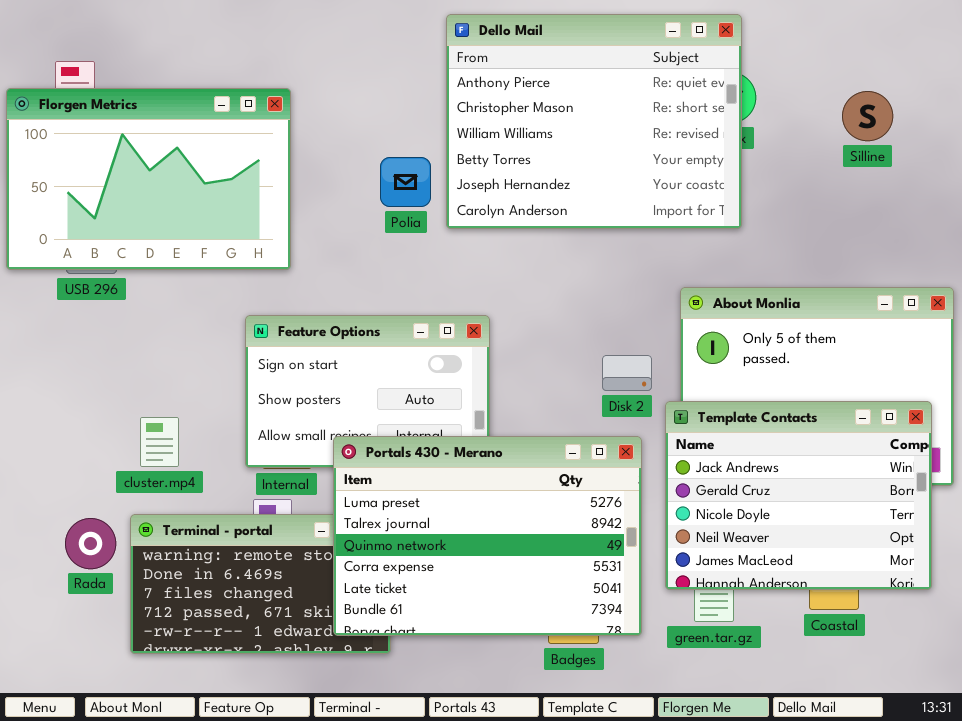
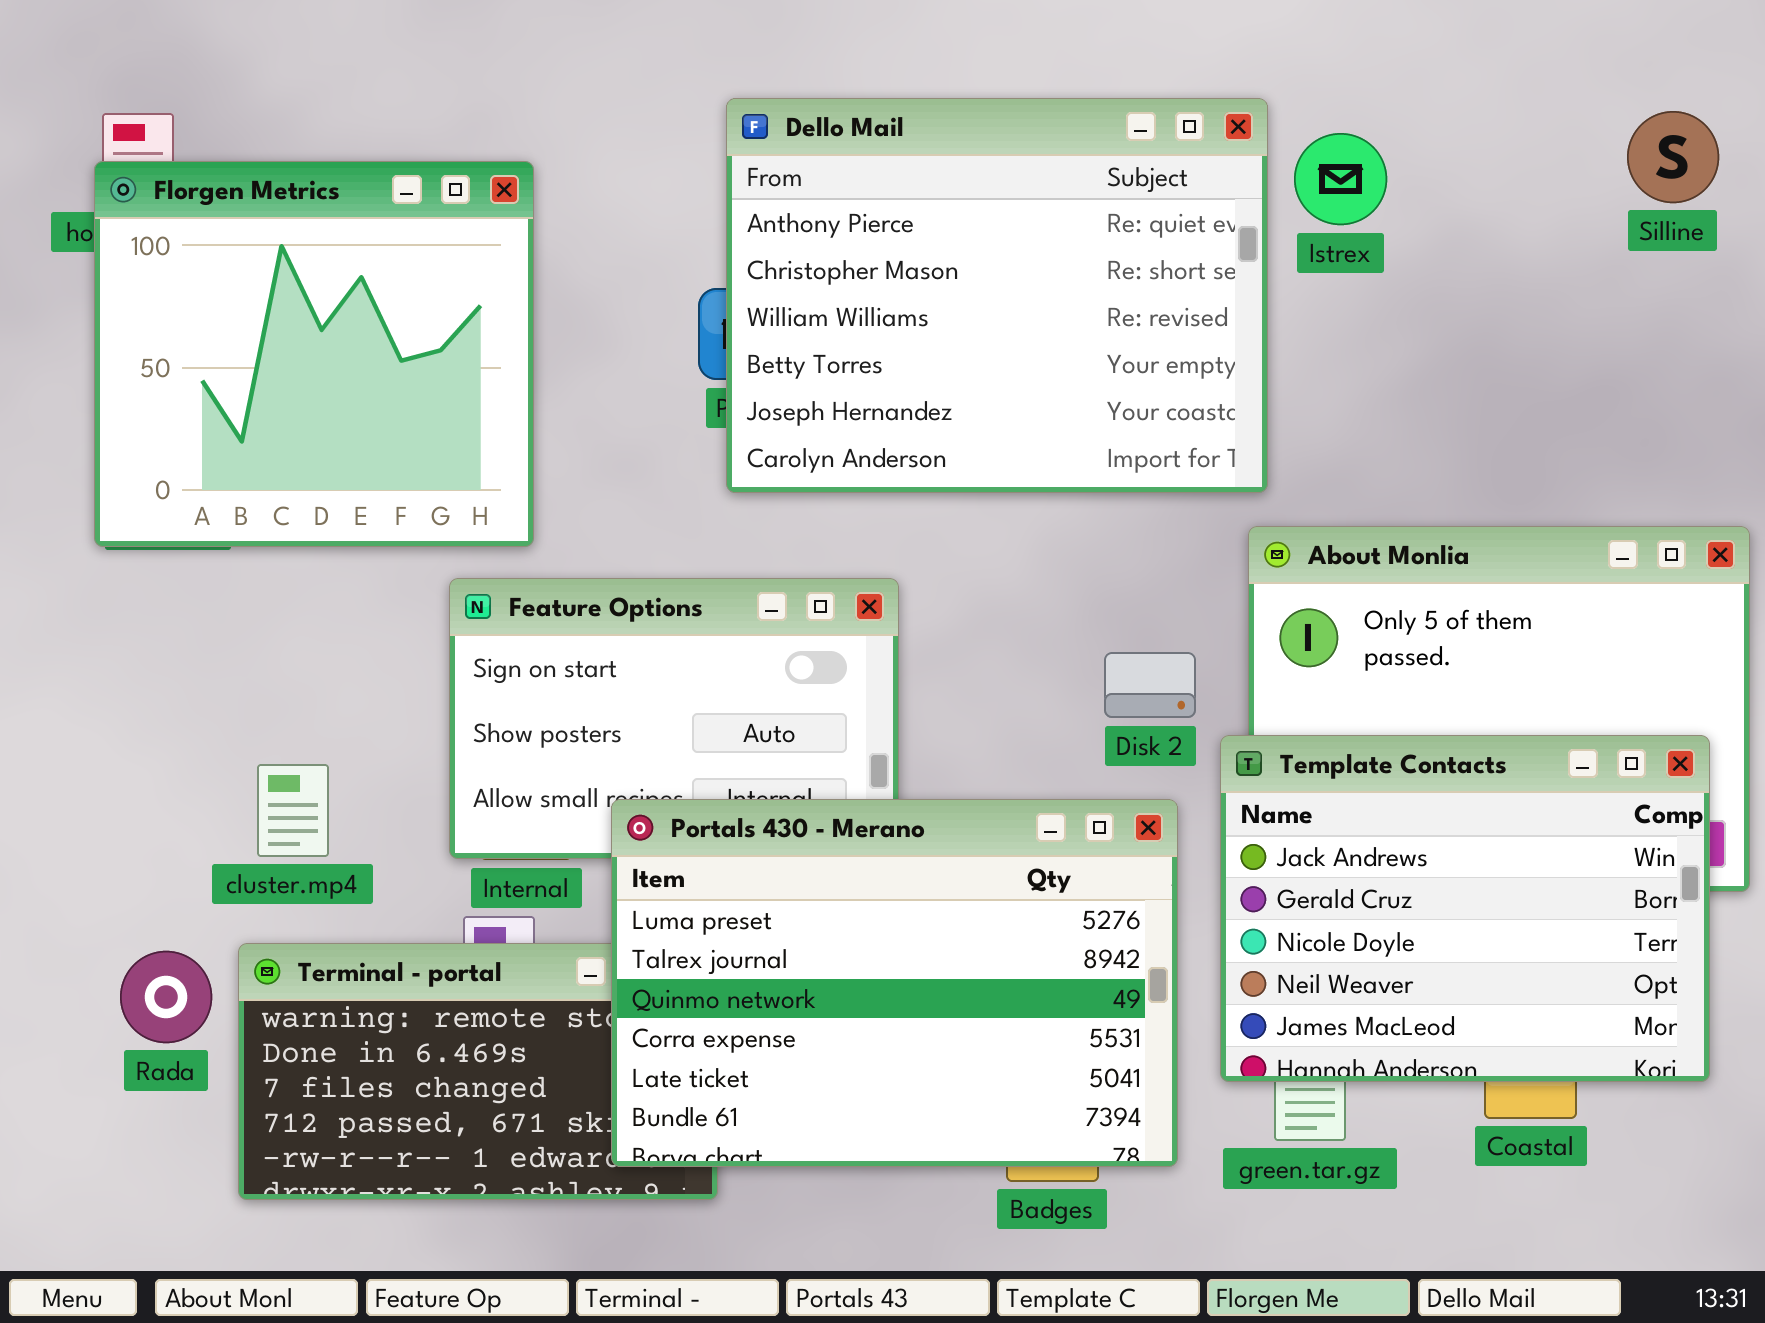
Dello Mail: [446,14,742,229] -> [726,98,1268,493], moved
Florgen Metrics: [6,88,291,270] -> [94,161,534,547], resized
Silline: [842,91,893,141] -> [1627,111,1719,203], moved

